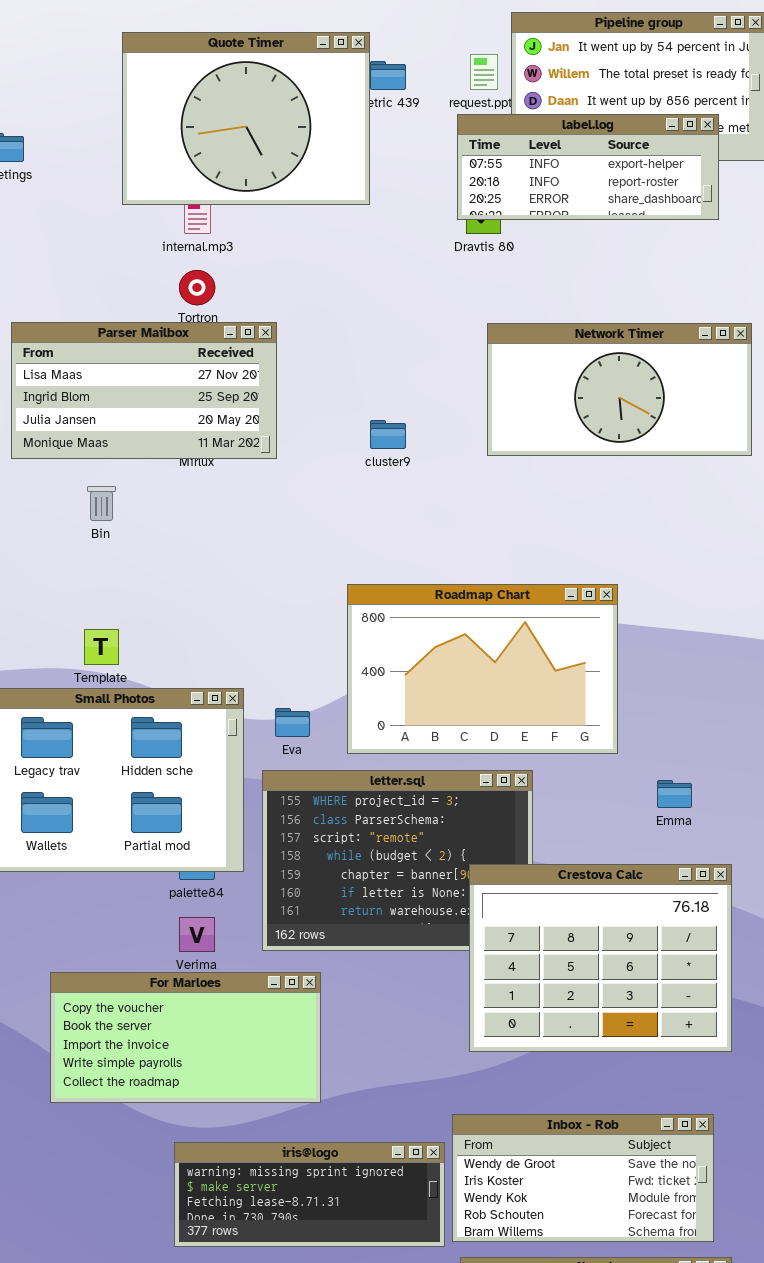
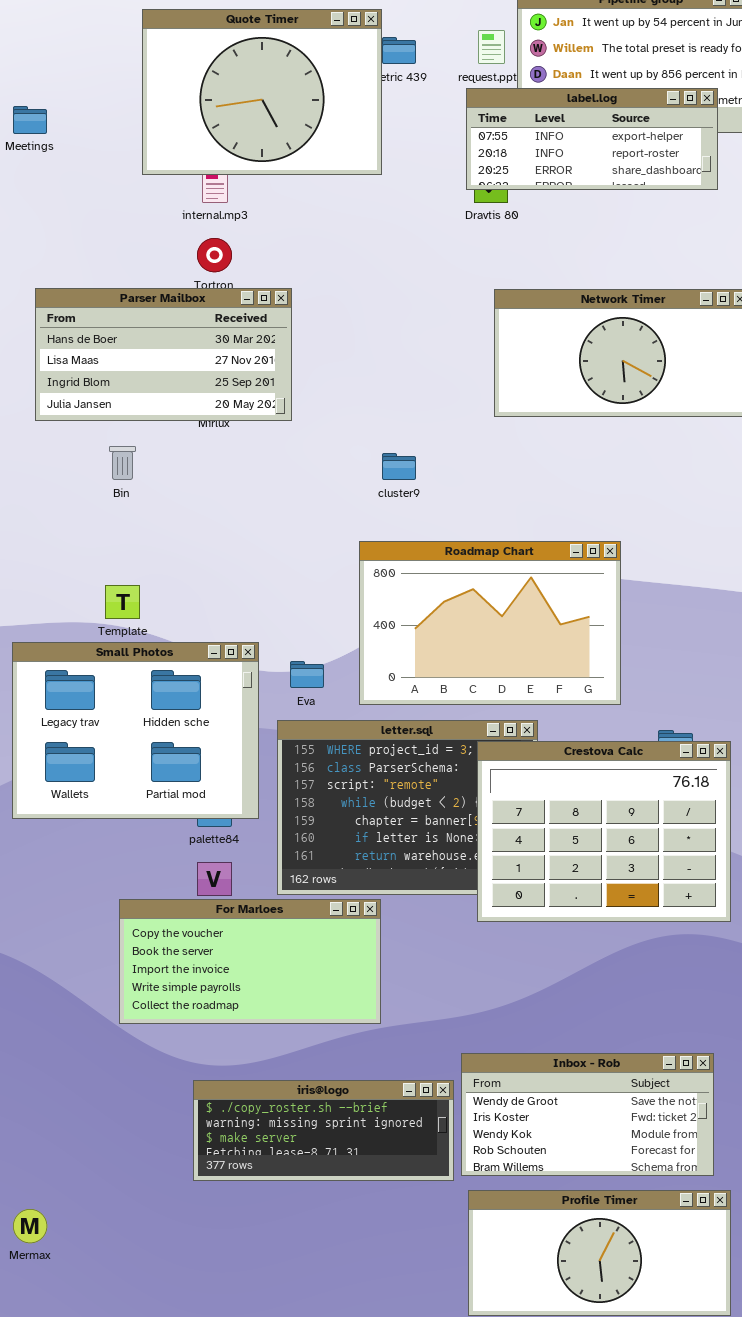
Parser Mailbox: [11,322,277,459] -> [35,288,292,421], scrolled up 1 row
cluster9: [370,420,406,449] -> [382,453,416,480], moved
Crestova Calc: [469,864,732,1052] -> [477,741,731,922], moved
For Marloes: [50,972,321,1103] -> [119,899,381,1024], moved
iris@logo: [174,1142,445,1247] -> [193,1080,454,1181], scrolled up 1 row

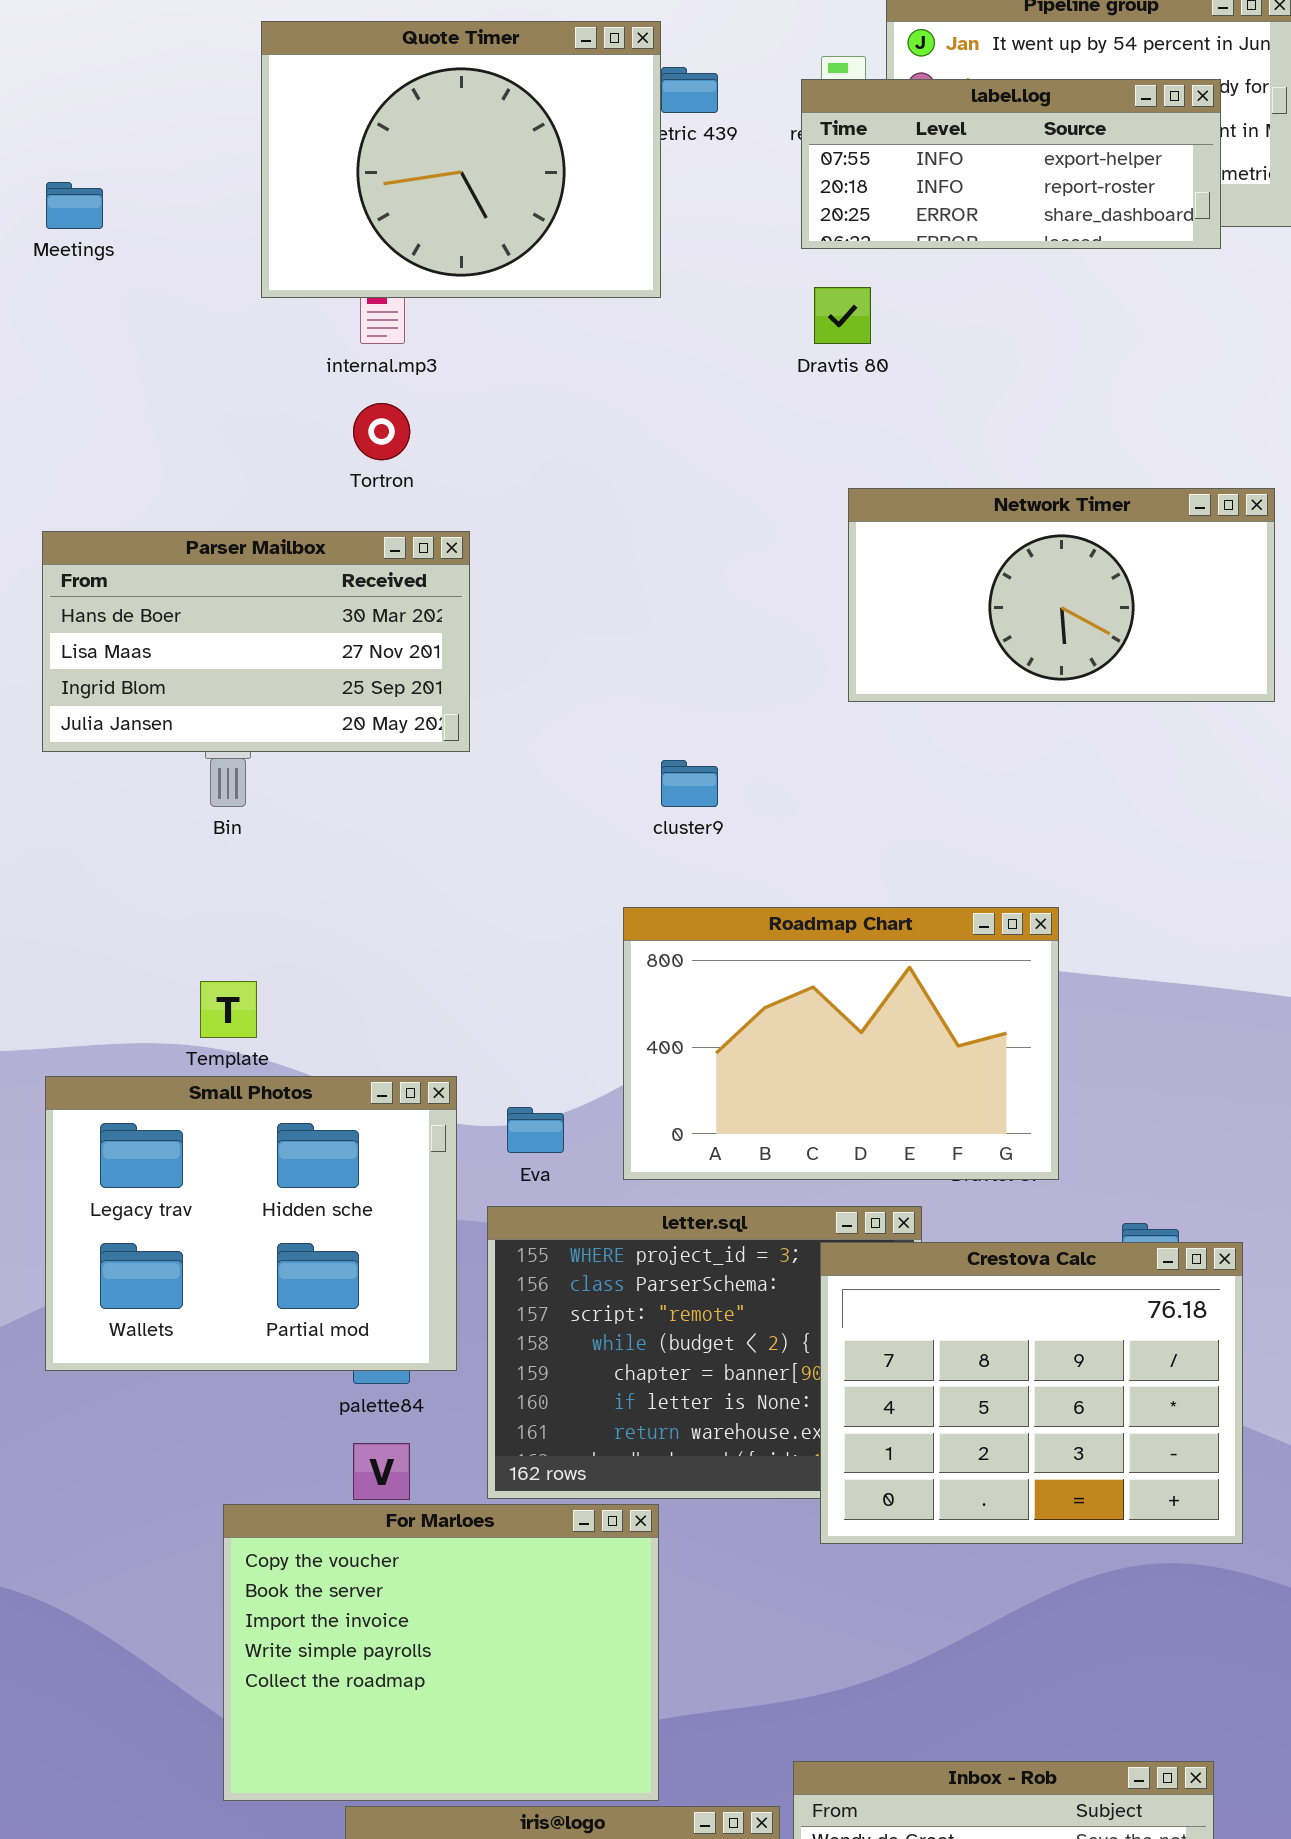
label.log: [466,88,718,190] -> [801,79,1221,249], moved
Parser Mailbox: [35,288,292,421] -> [42,531,470,752], moved
For Marloes: [119,899,381,1024] -> [223,1504,659,1801], resized

